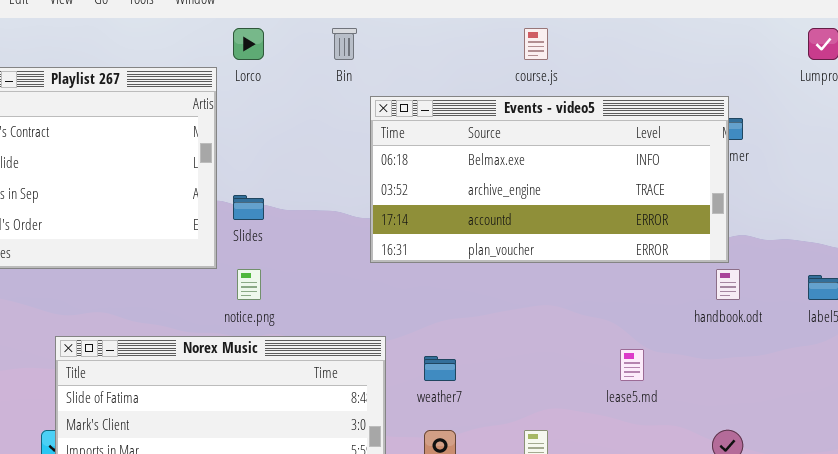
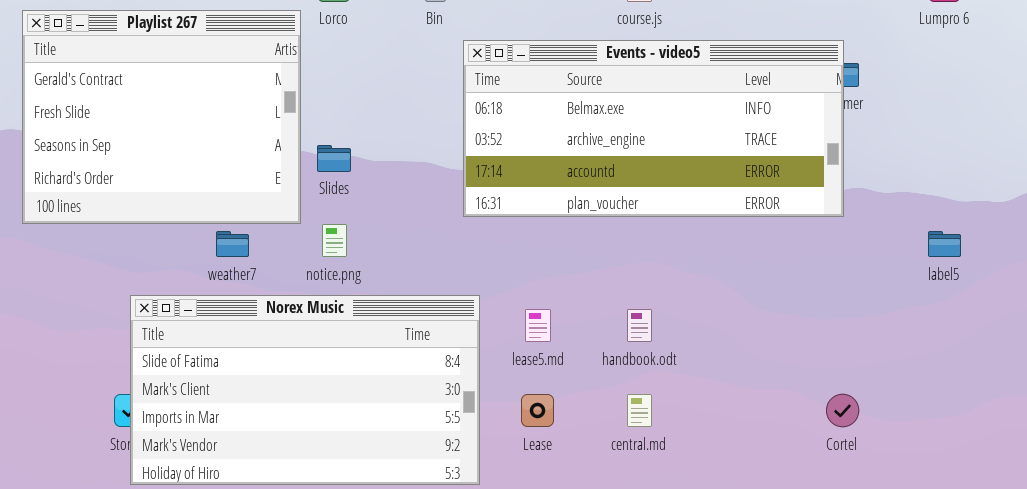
handbook.odt: [716,269,740,300] -> [627,309,652,342], moved
lease5.md: [620,349,644,381] -> [525,309,551,342], moved
weather7: [424,356,456,381] -> [216,231,249,257], moved

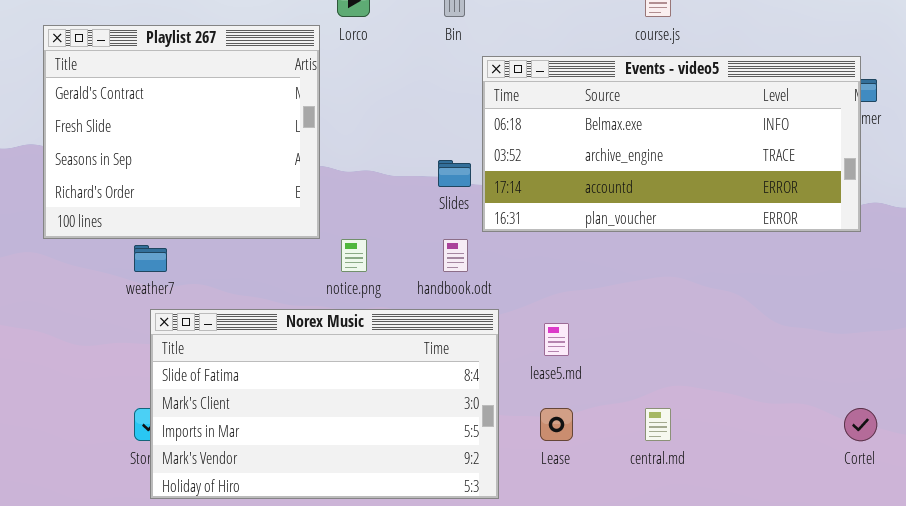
Slides: [317,145,351,172] -> [438,160,471,187], moved
weather7: [216,231,249,257] -> [134,245,167,272], moved
handbook.odt: [627,309,652,342] -> [443,239,468,272], moved

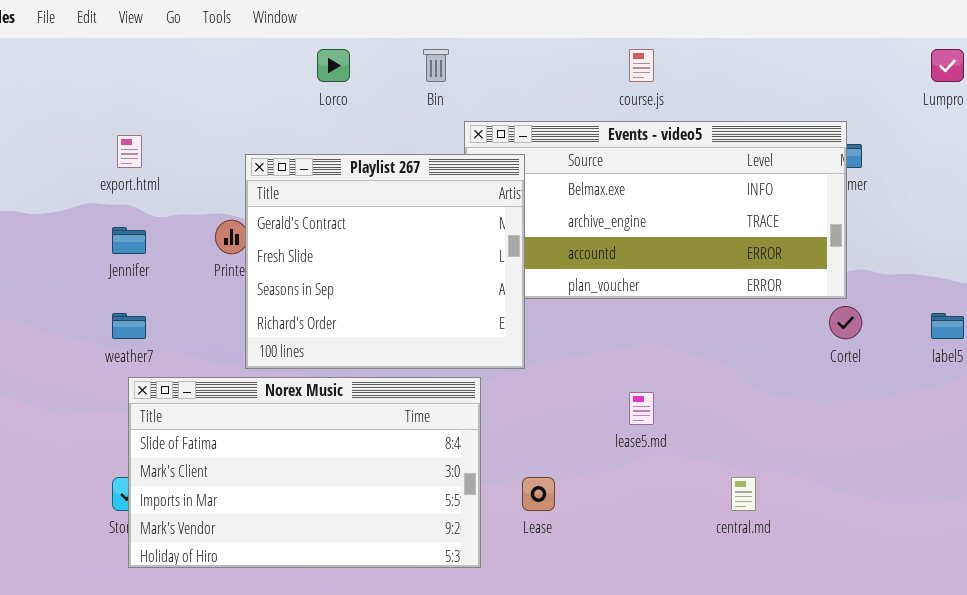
Playlist 267: [43,25,320,239] -> [245,154,525,369], moved
lease5.md: [544,323,569,356] -> [629,392,654,425], moved
central.md: [645,408,671,441] -> [731,477,756,511], moved
Cortel: [844,408,877,441] -> [829,306,862,339], moved

